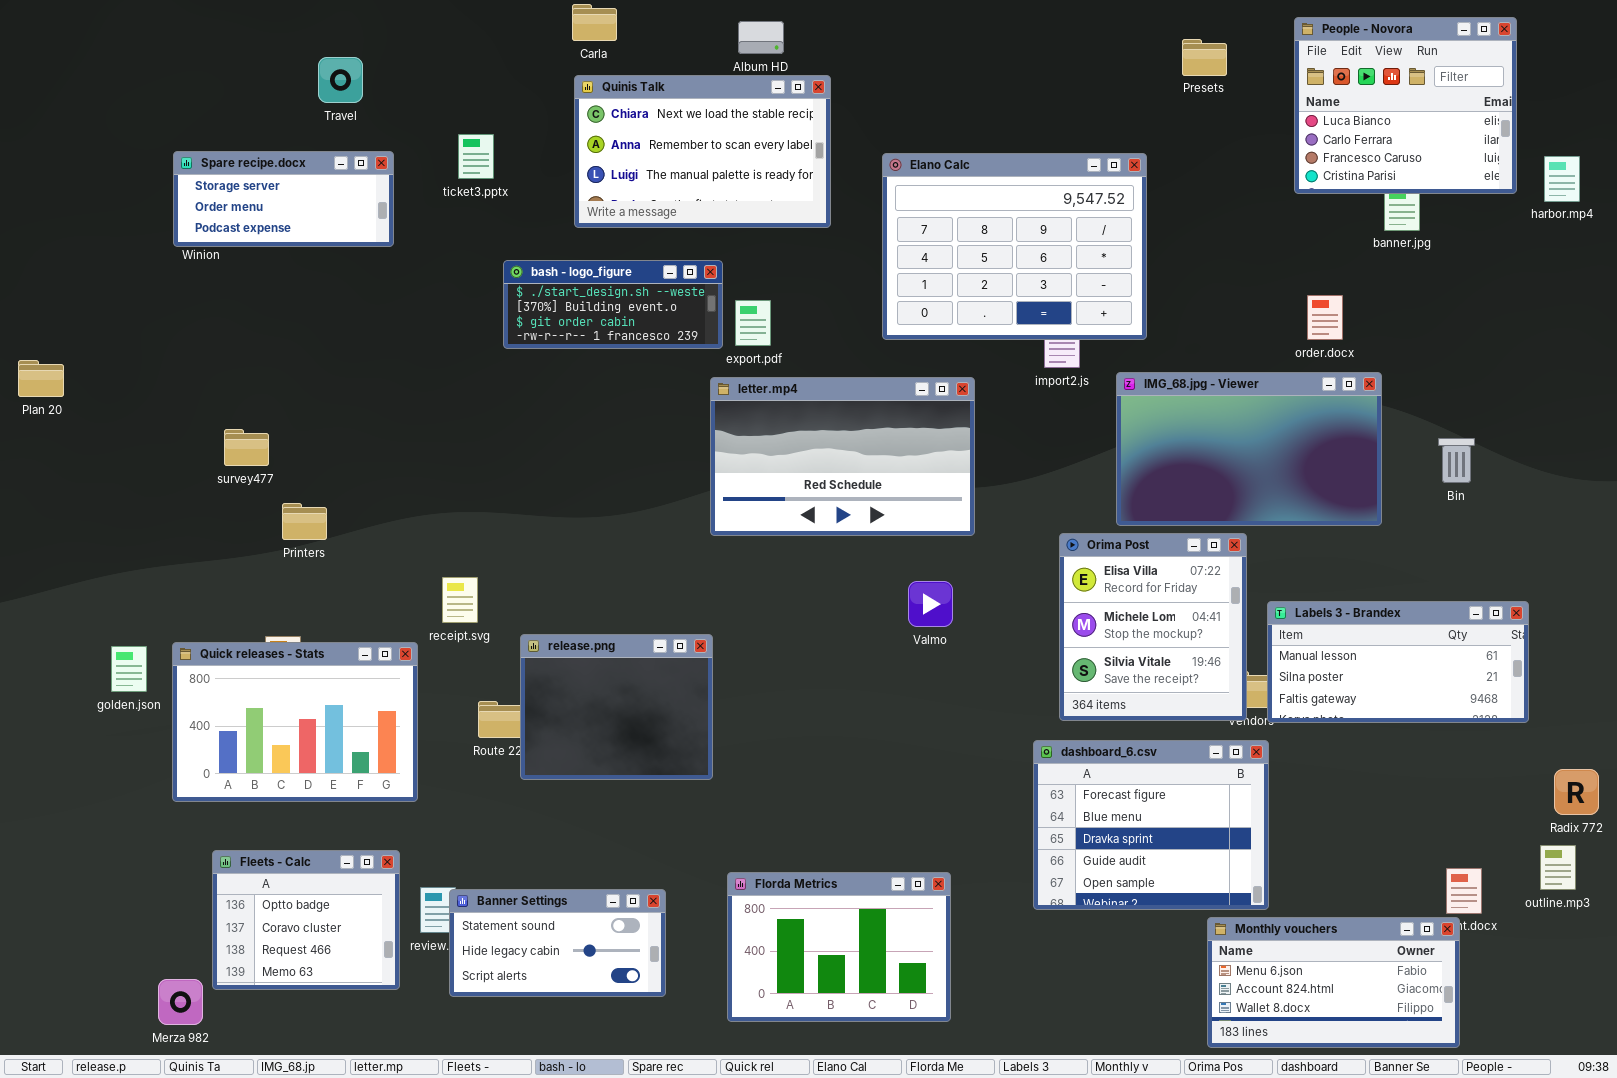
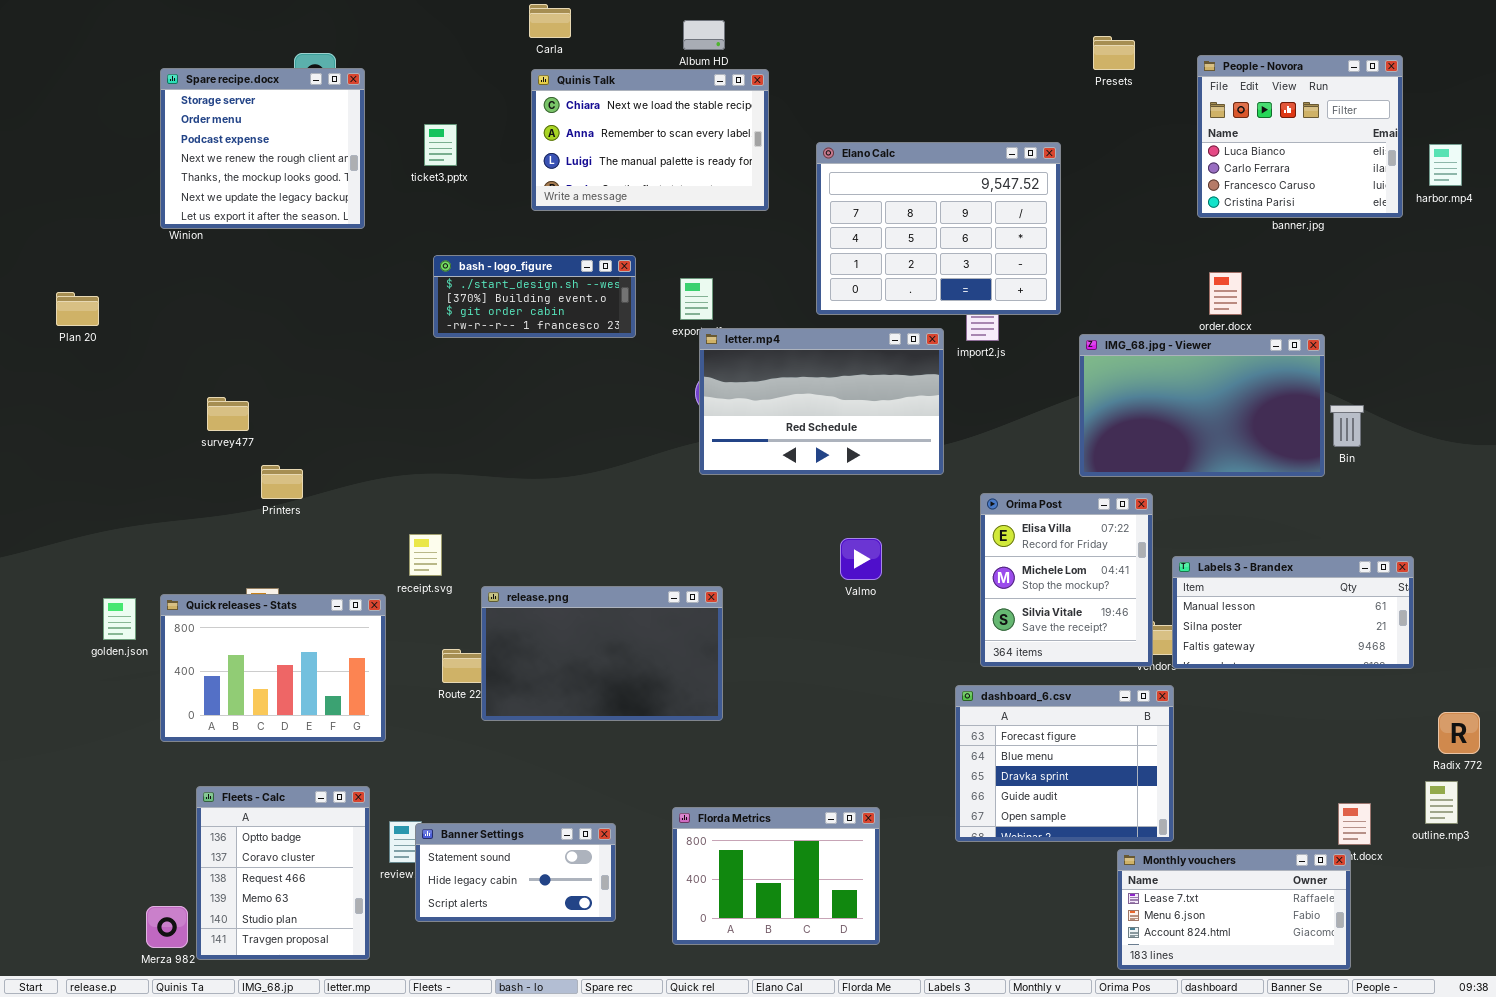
People - Novora: [1294,17,1517,194] -> [1197,55,1403,218], moved
Spare recipe.docx: [173,151,394,247] -> [160,68,365,229], resized
bash - logo_figure: [503,260,723,349] -> [433,255,636,338], moved
Plan 20: [18,360,64,397] -> [56,292,99,326], moved
IMG_68.jpg - Viewer: [1116,372,1382,526] -> [1079,334,1325,477], moved
letter.mp4: [710,377,975,536] -> [699,328,944,475], moved
release.png: [520,634,713,780] -> [481,586,723,721], resized
Fleets - Calc: [212,850,400,990] -> [196,786,370,960], resized
Monthly vouchers: [1207,917,1460,1048] -> [1117,849,1351,970], scrolled up 1 row

